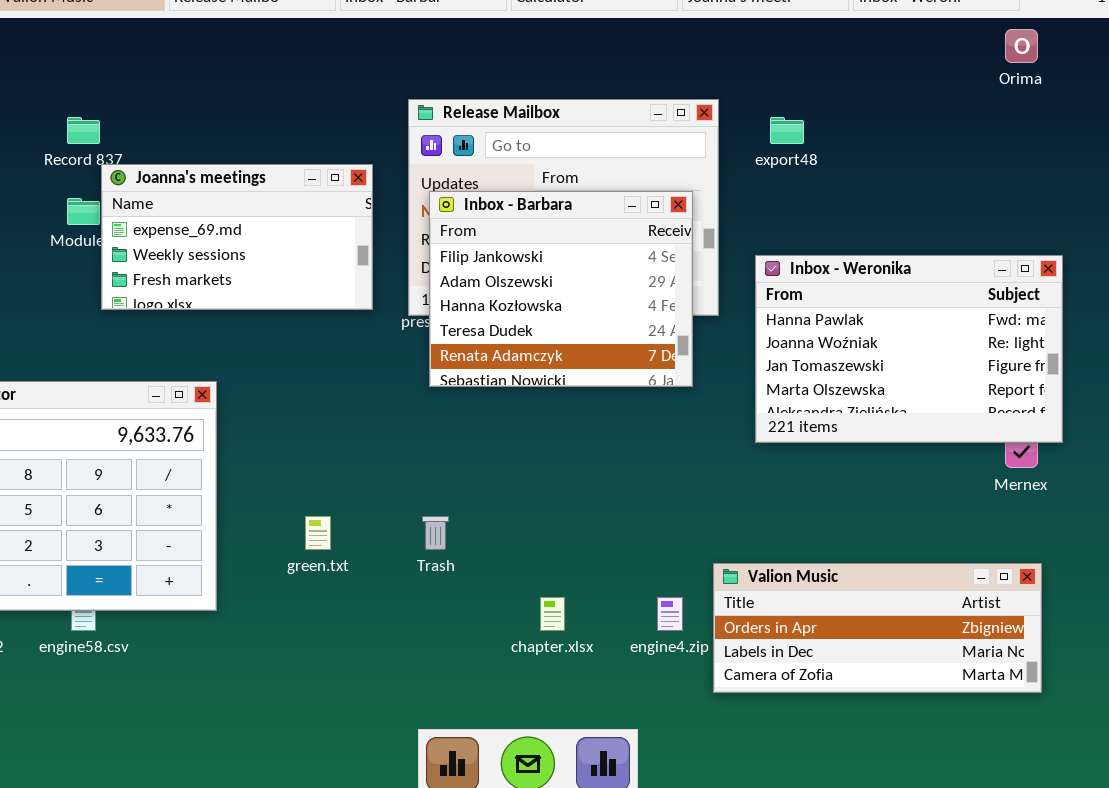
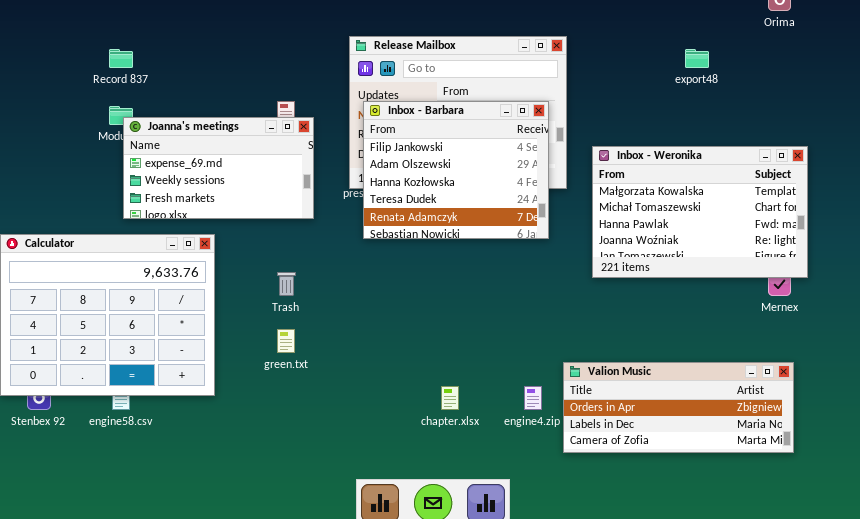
export48: [770,117,804,144] -> [685,49,709,68], moved
Joanna's meetings: [101,164,373,310] -> [123,117,314,219], moved
Inbox - Weronika: [755,255,1063,443] -> [592,146,808,278], scrolled up 2 rows
Trash: [422,516,449,550] -> [277,272,296,296], moved

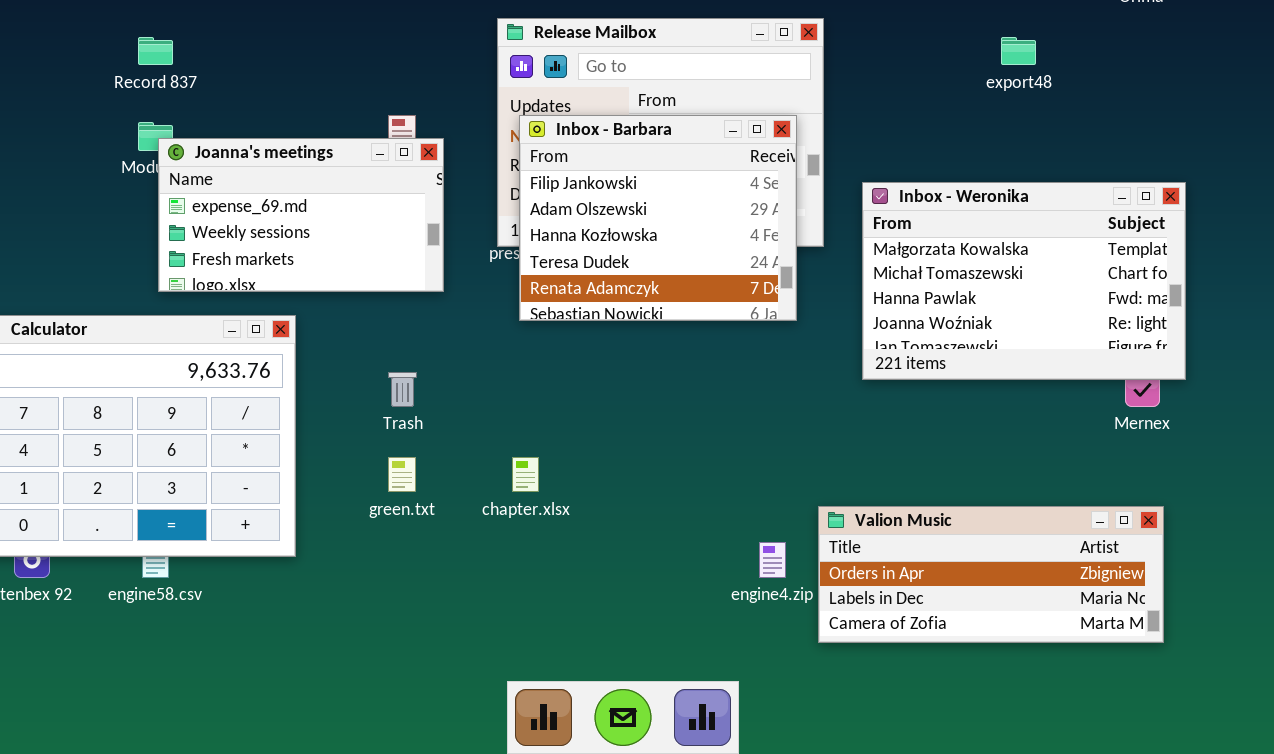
chapter.xlsx: [441,386,459,410] -> [512,457,539,492], moved

